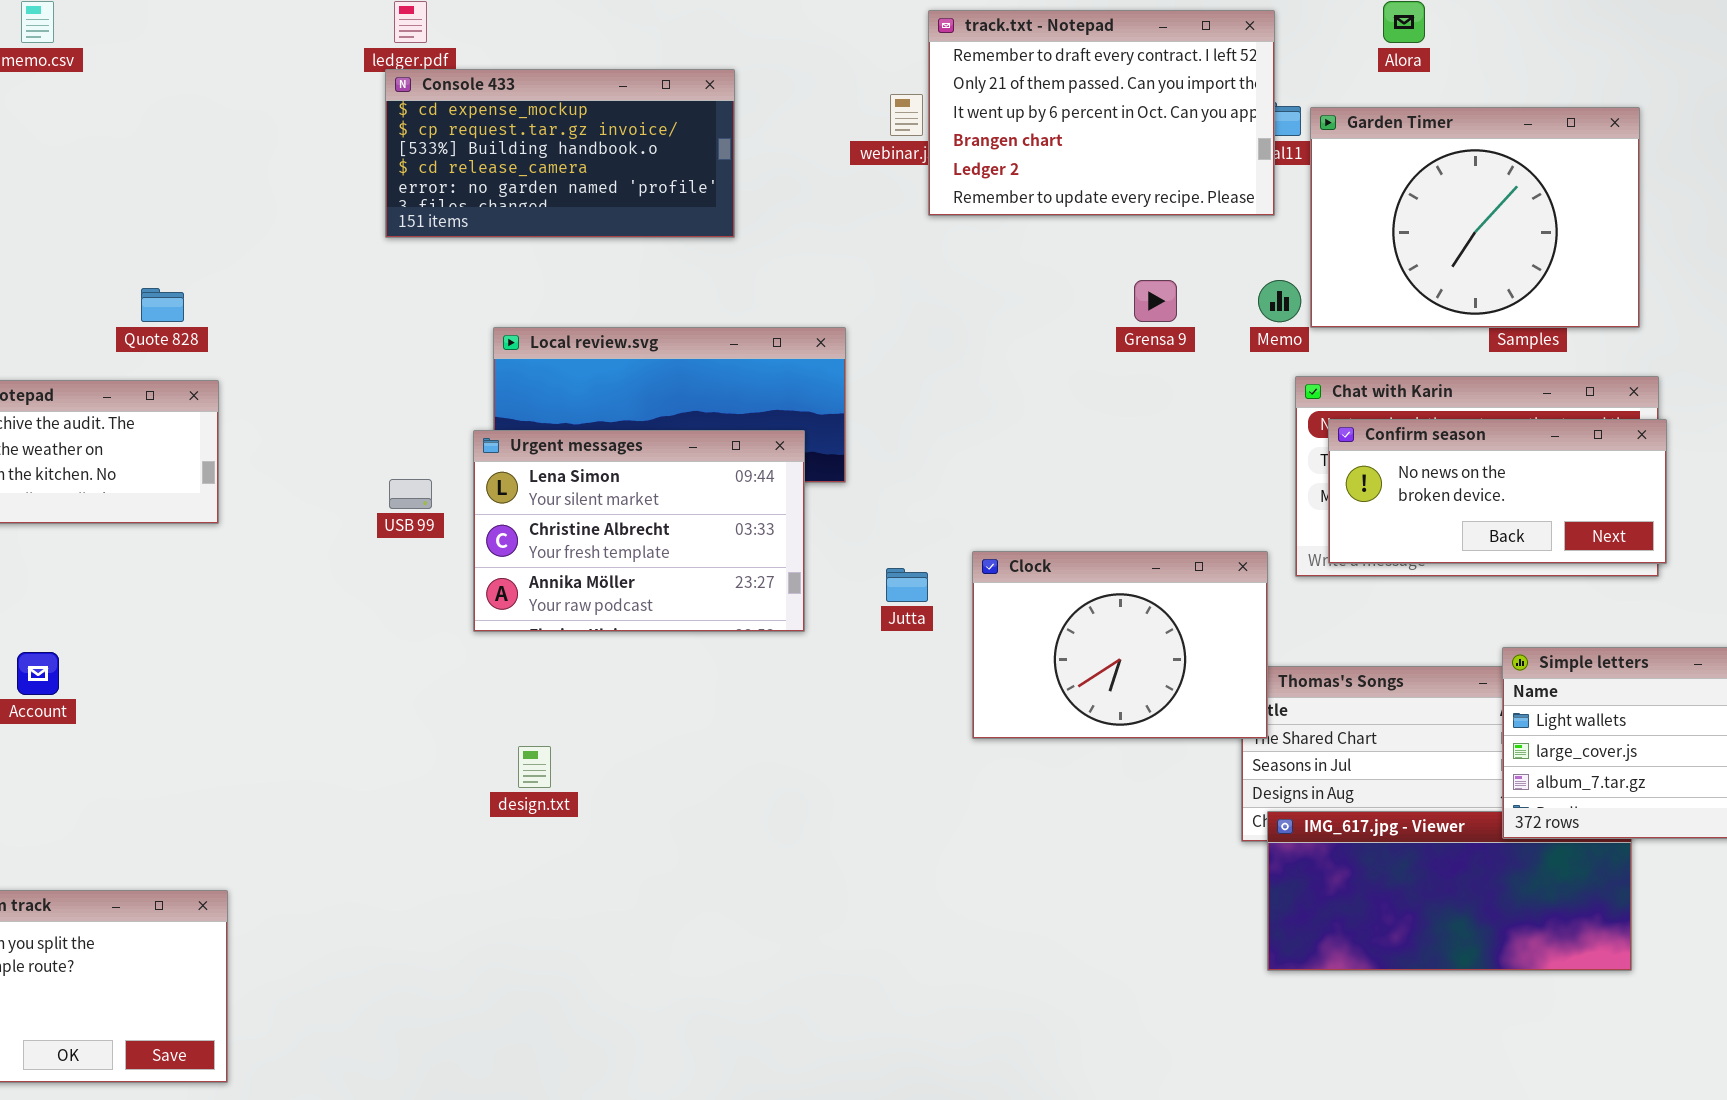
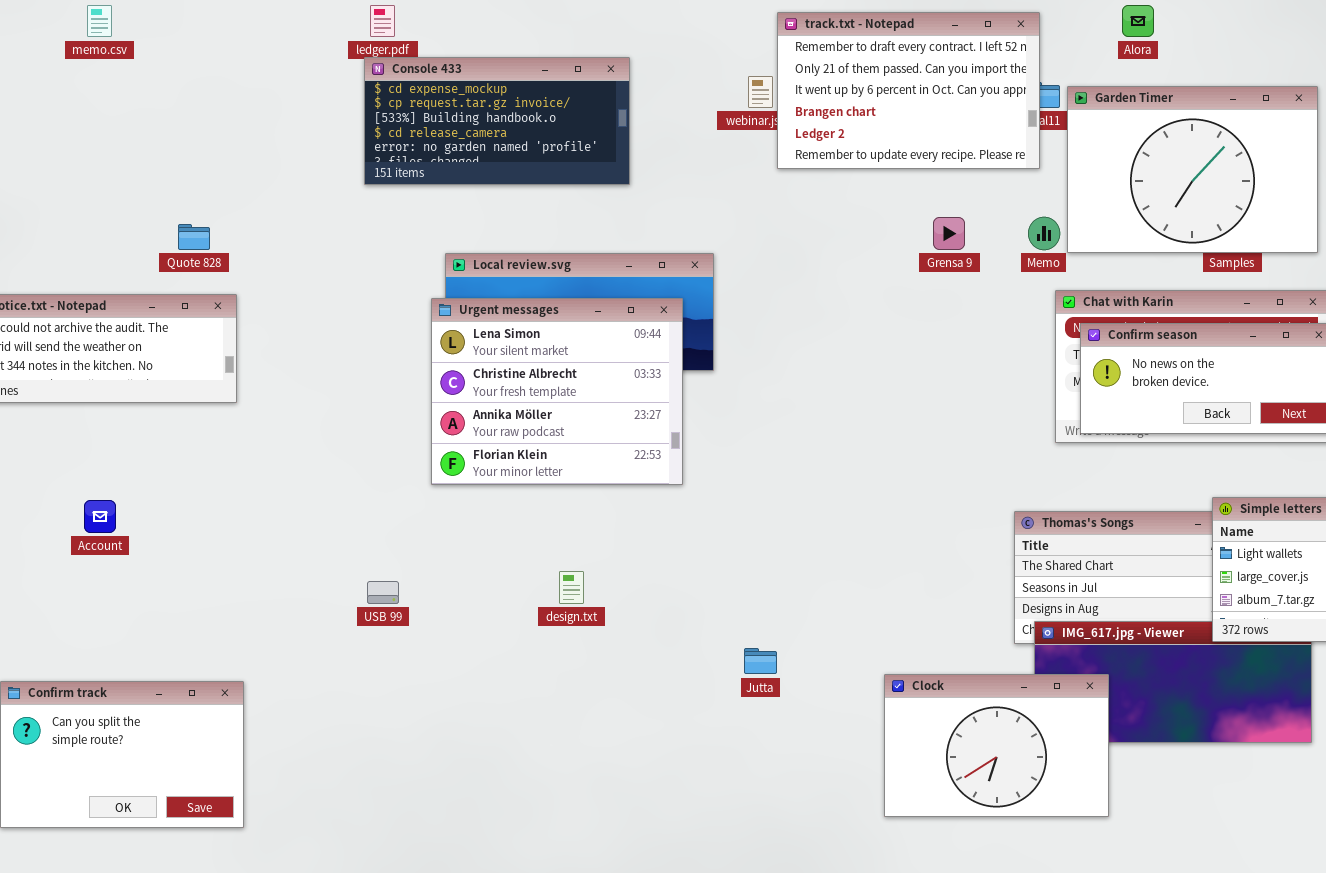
Urgent messages: [473,430,805,632] -> [431,298,683,485], resized
USB 99: [389,479,432,509] -> [367,581,399,604], moved
Clock: [972,551,1268,739] -> [884,674,1109,817], moved
Jutta: [886,568,928,602] -> [744,648,777,674], moved
design.txt: [518,746,551,788] -> [559,571,584,604], moved

